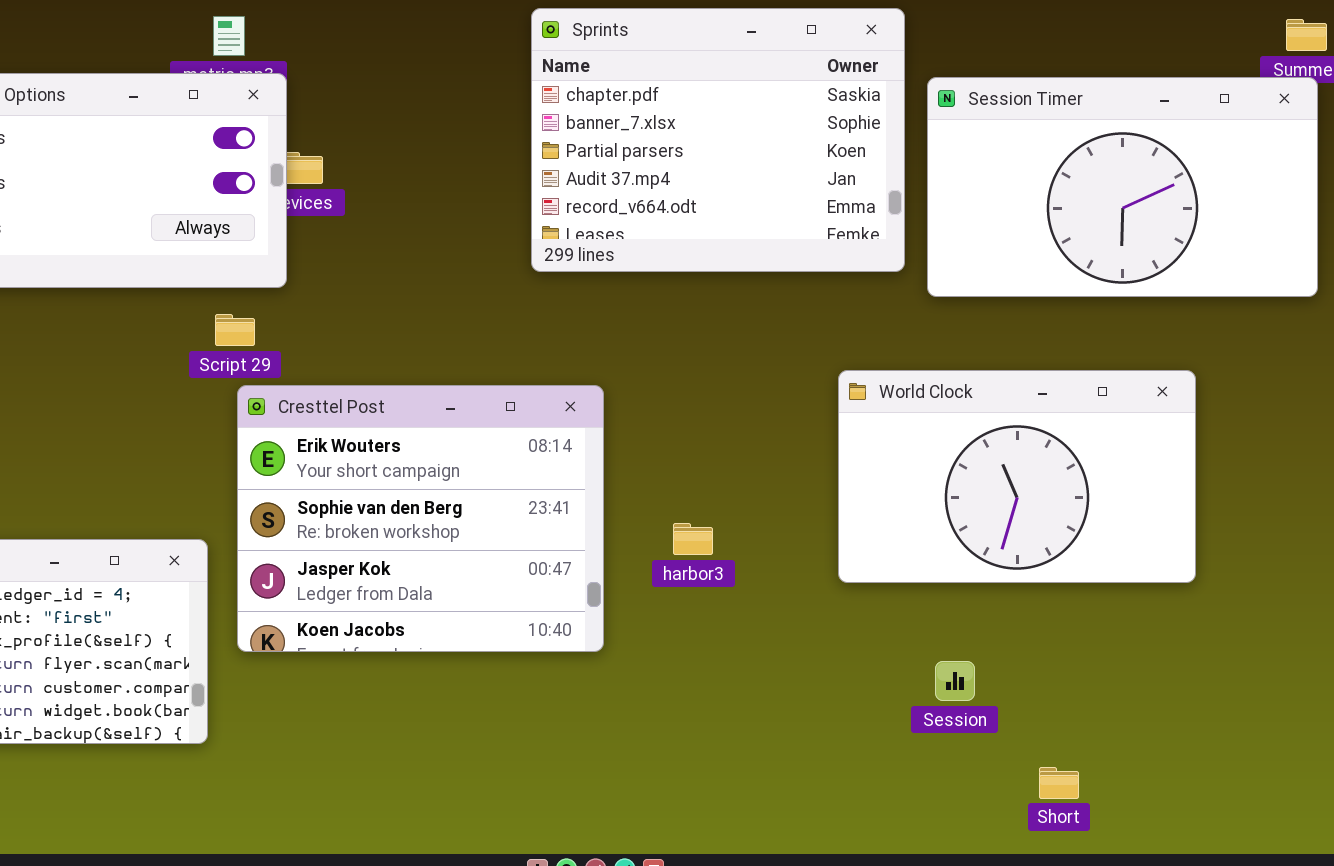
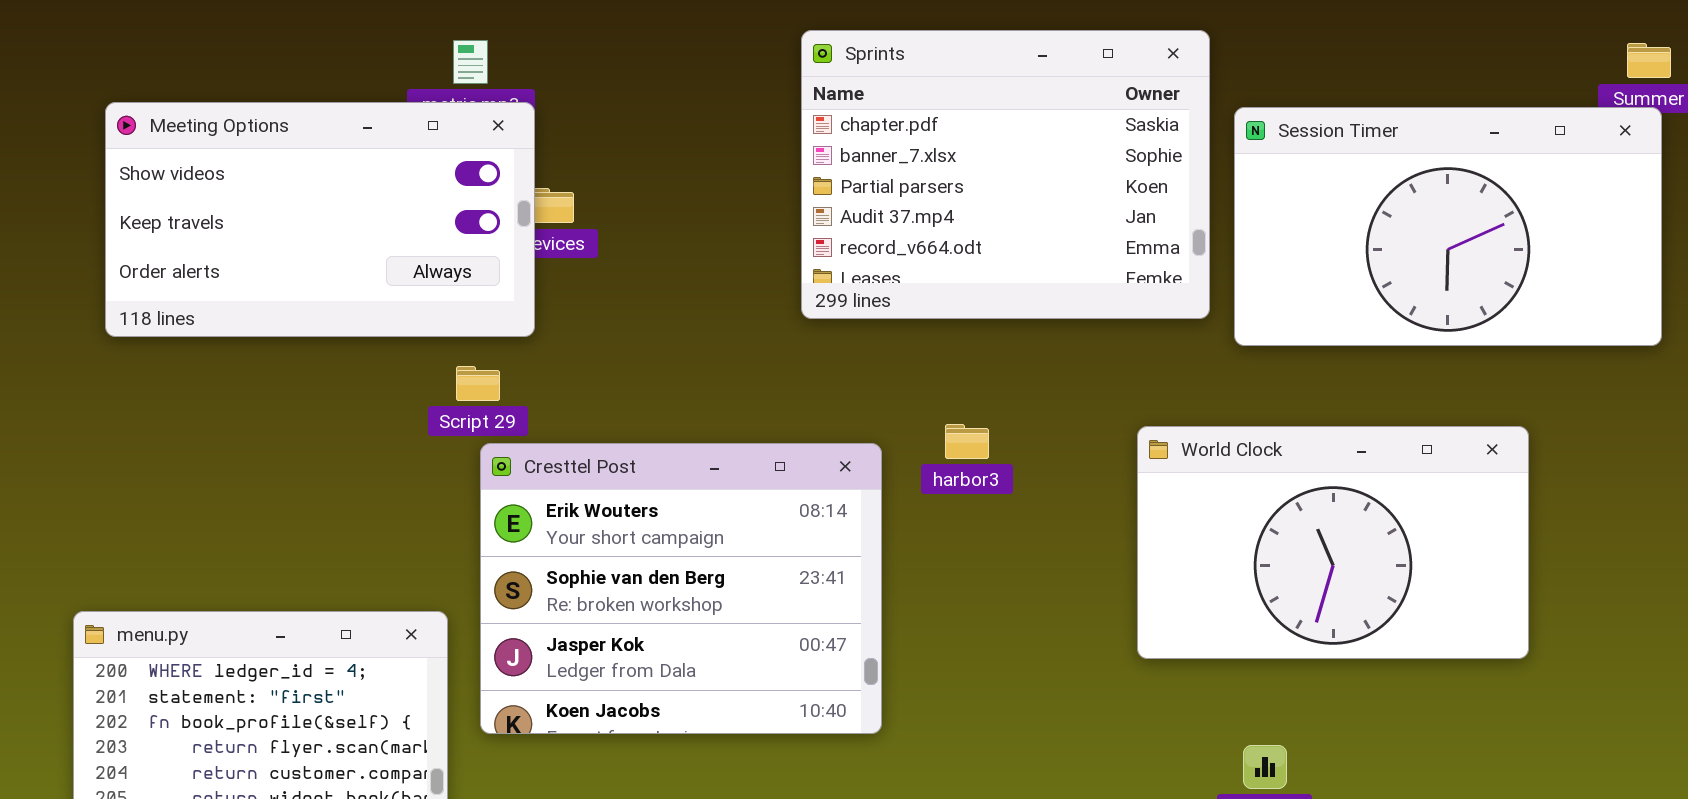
harbor3: [673,523,713,555] -> [945,424,989,459], moved

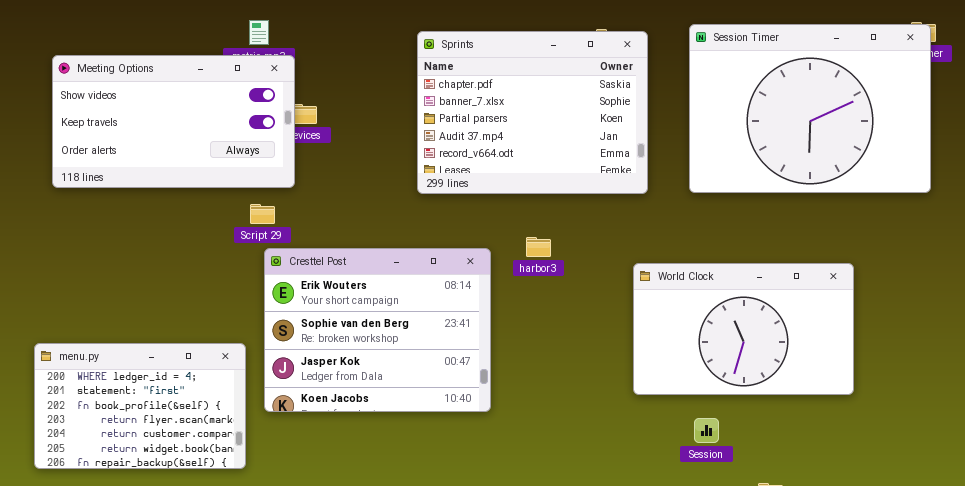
Sprints: [801,30,1210,319] -> [417,31,648,194], moved
Session Timer: [1234,107,1662,346] -> [689,24,931,193], resized
World Clock: [1137,426,1529,659] -> [633,263,854,395], moved

